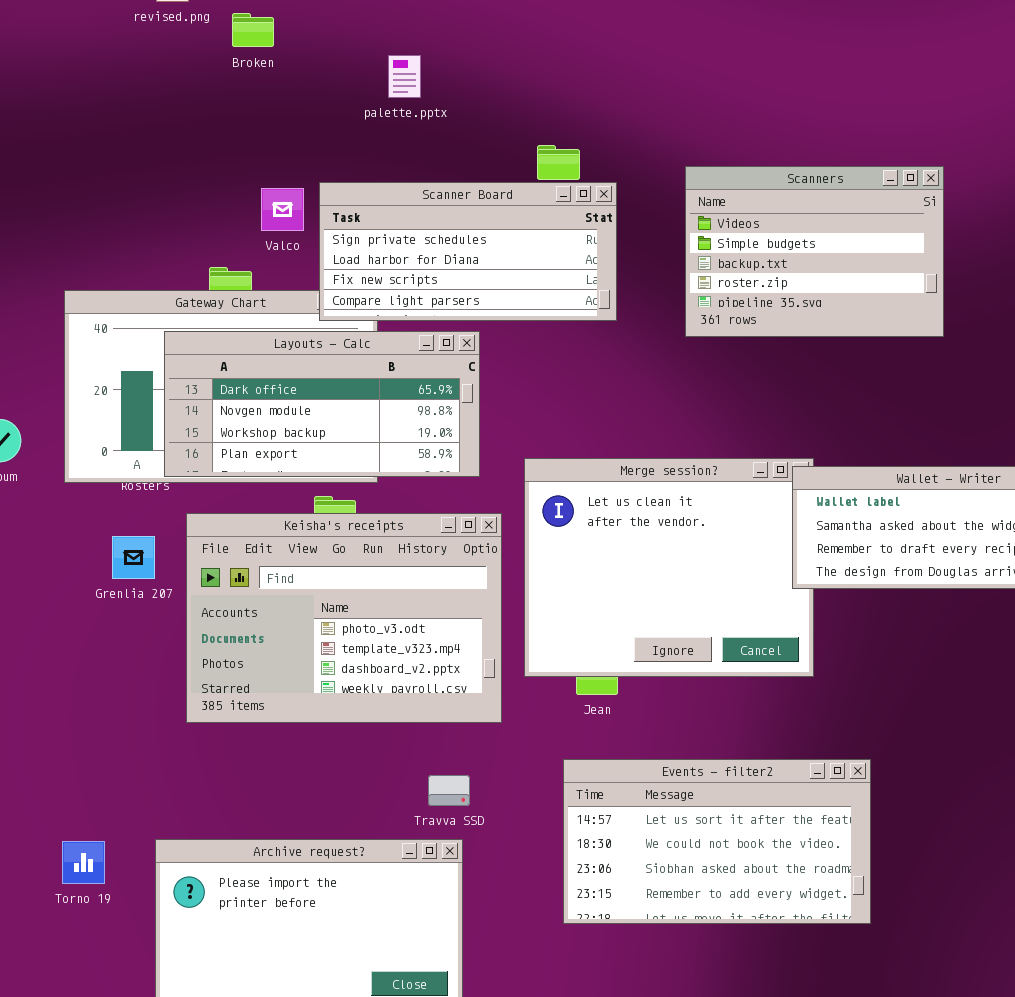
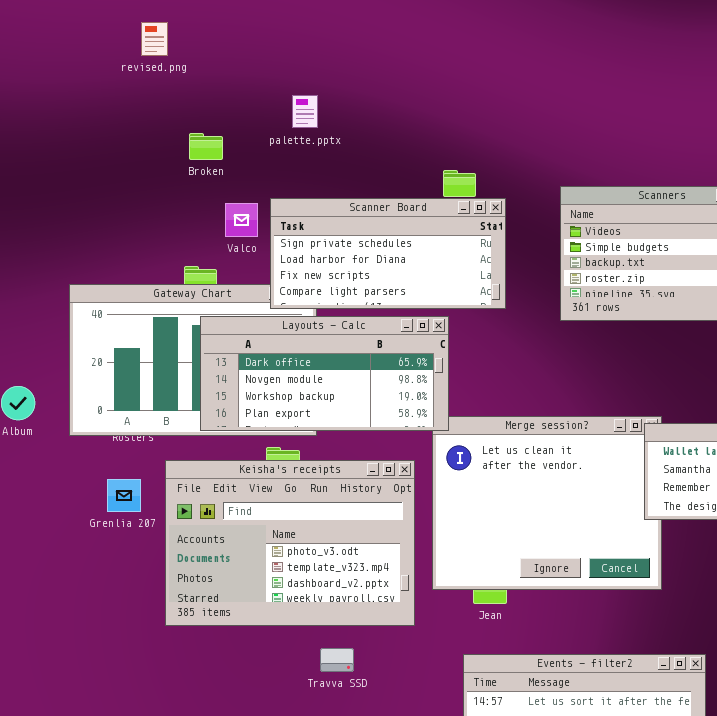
Broken: [232,13,274,47] -> [189,133,223,160], moved
palette.pptx: [388,55,421,98] -> [292,95,318,128], moved
Layouts - Calc: [164,331,480,477] -> [200,316,449,431], moved
Travva SSD: [428,775,470,806] -> [320,648,354,672], moved

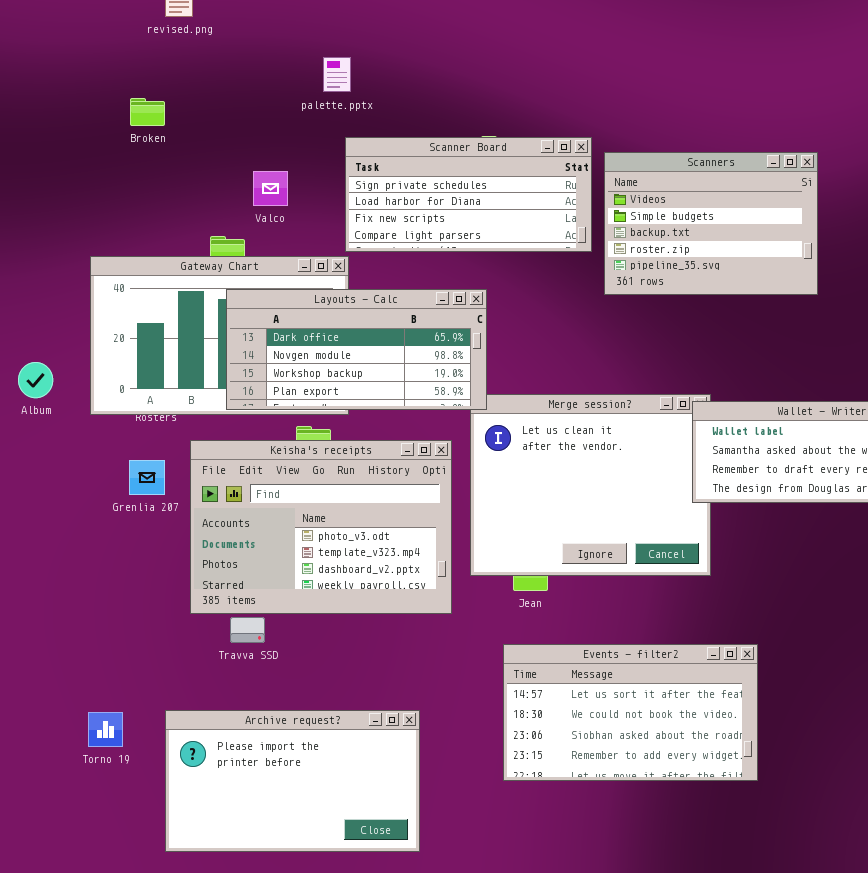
Broken: [189,133,223,160] -> [130,98,165,126], moved
Scanner Board: [270,198,506,309] -> [345,137,592,252], moved
Travva SSD: [320,648,354,672] -> [230,617,265,643], moved

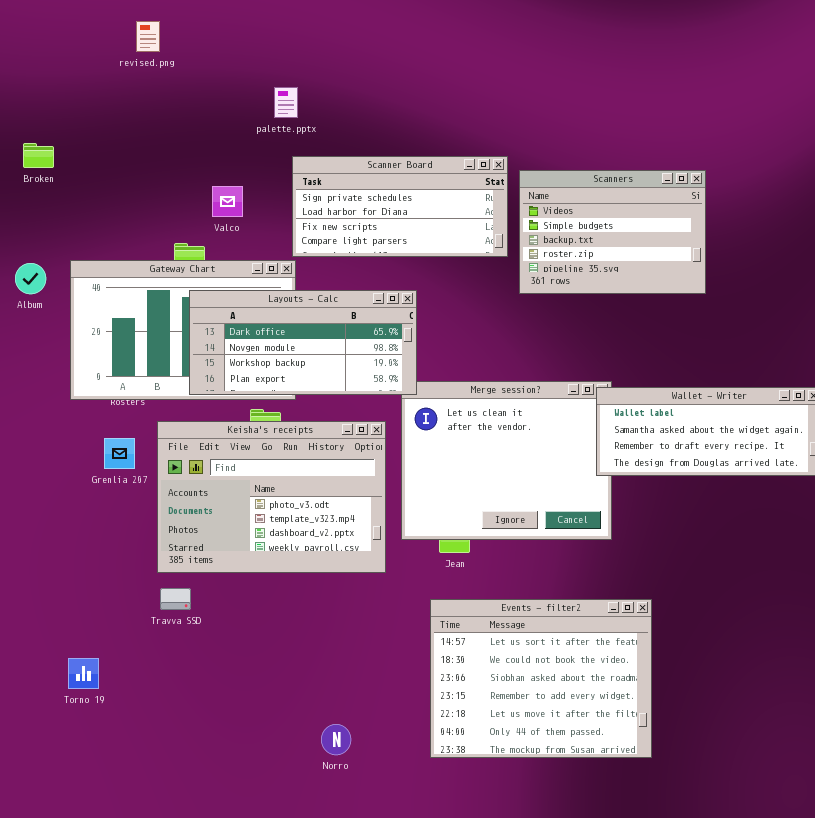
Broken: [130,98,165,126] -> [23,143,54,168], moved
Album: [18,362,53,398] -> [15,263,46,294], moved
Travva SSD: [230,617,265,643] -> [160,588,191,610], moved
Events - filter2: [503,644,758,781] -> [430,599,652,758], resized
Archive request?: [165,710,420,852] -> none, closed

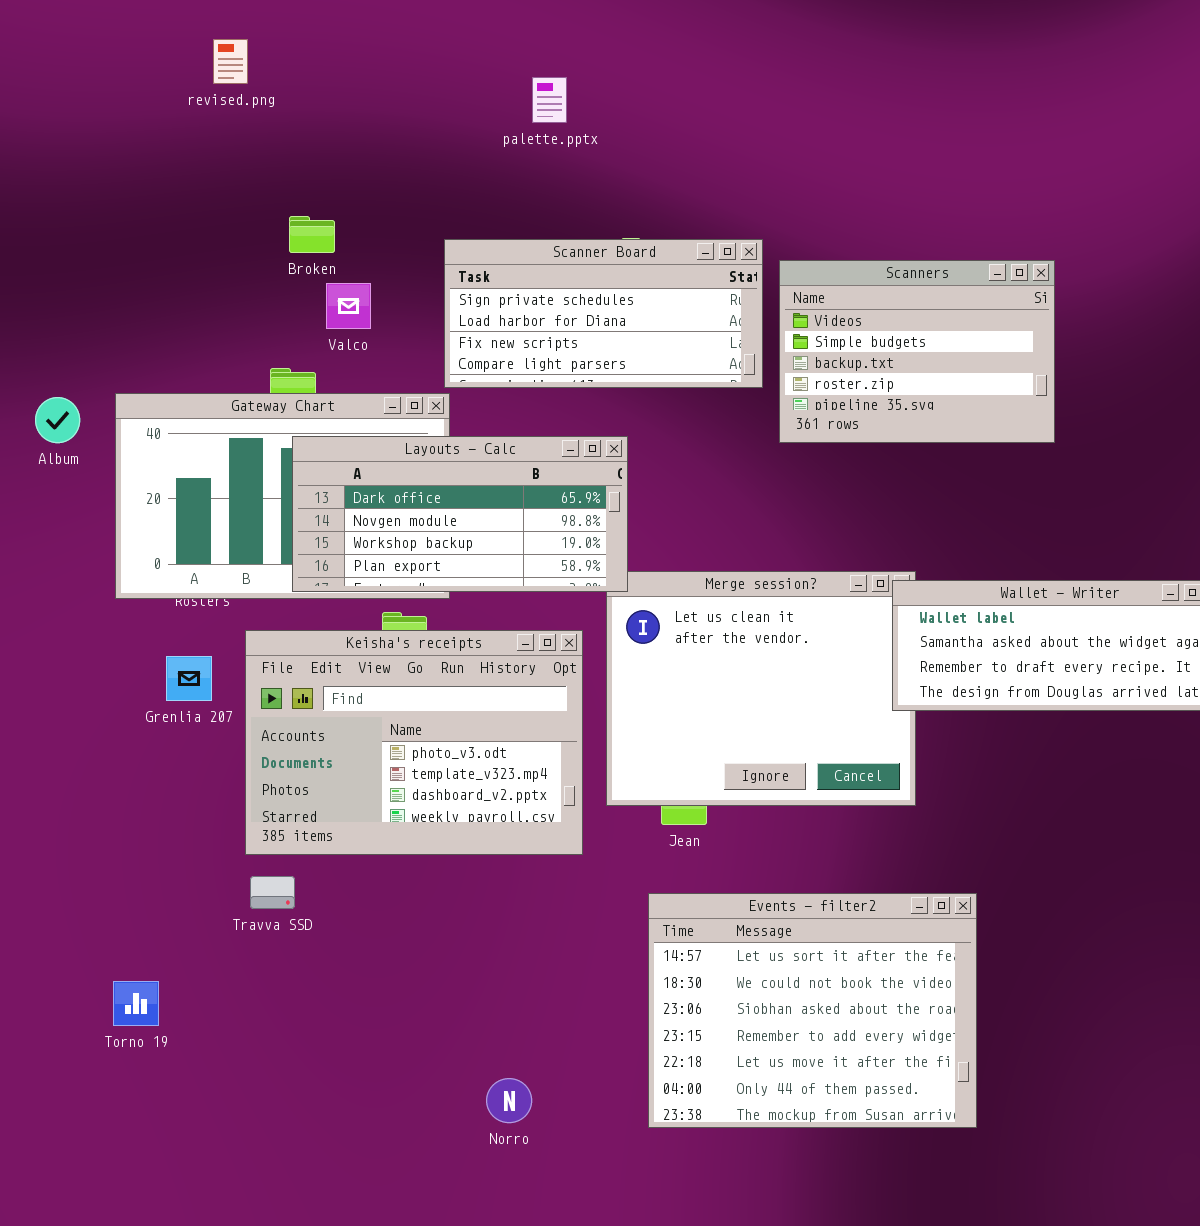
palette.pptx: [274,87,298,118] -> [532,77,567,123], moved
Broken: [23,143,54,168] -> [289,216,335,253], moved

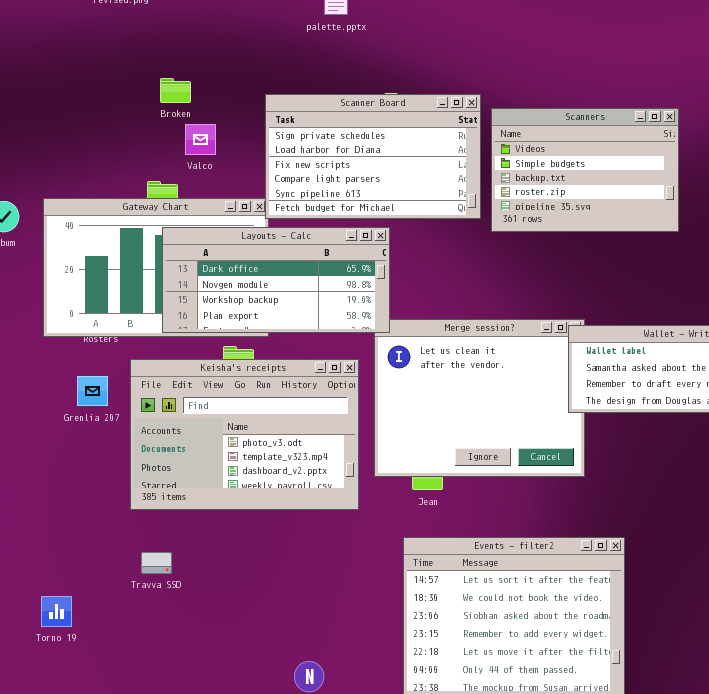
Scanner Board: [444,239,763,388] -> [265,94,481,219], resized
Travva SSD: [250,876,295,909] -> [141,552,172,574], moved

